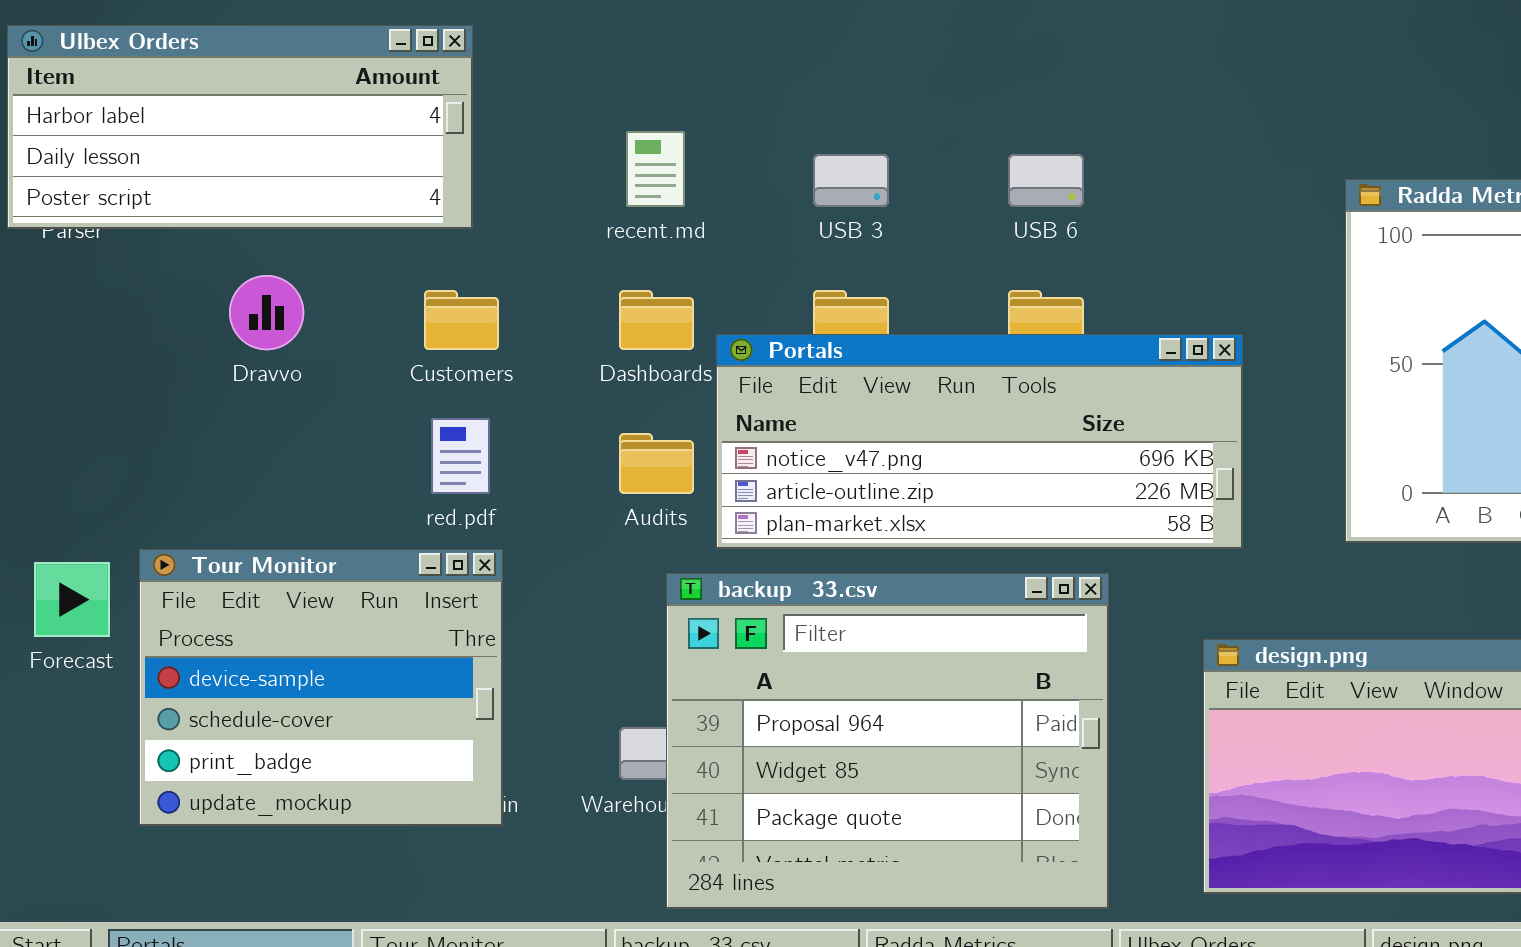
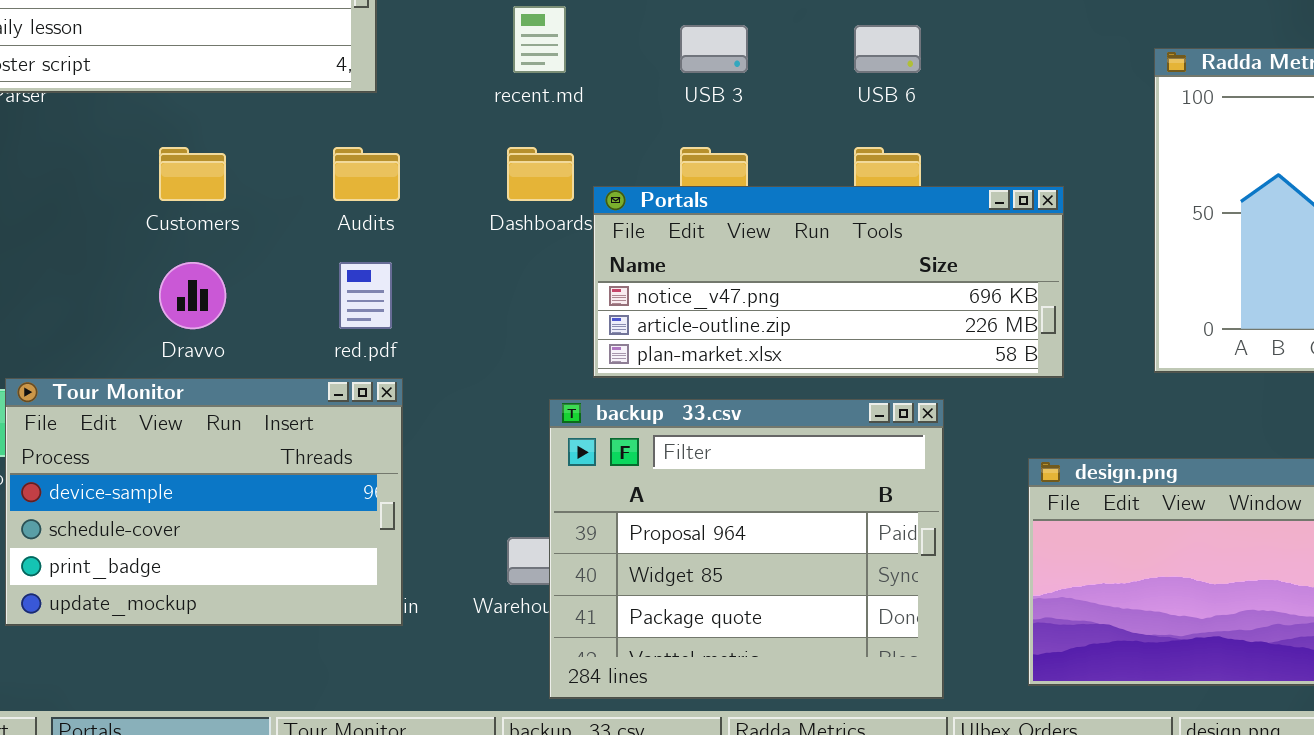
Dravvo: [229,275,304,350] -> [159,262,226,329], moved
Customers: [424,290,499,350] -> [159,147,226,201], moved
Audits: [619,433,694,494] -> [333,147,400,201], moved
Tour Monitor: [139,549,503,826] -> [5,378,403,626], resized

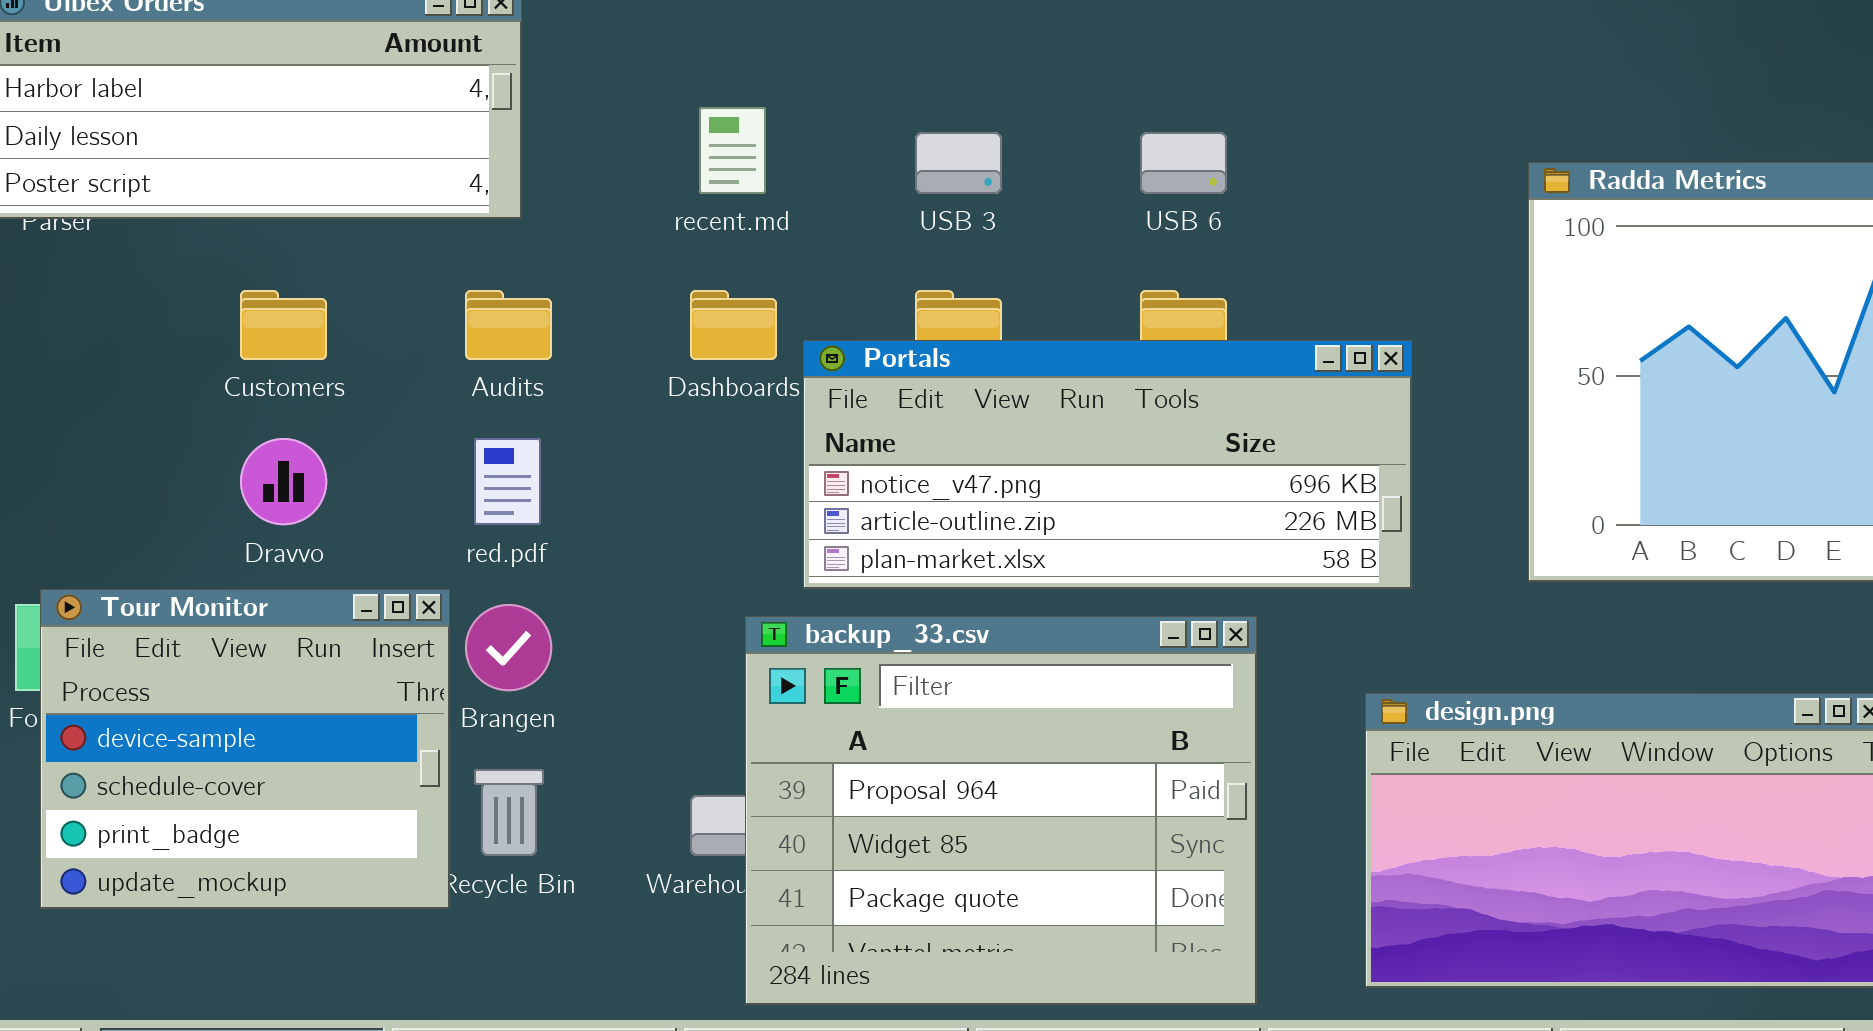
Tour Monitor: [5,378,403,626] -> [40,589,450,909], resized

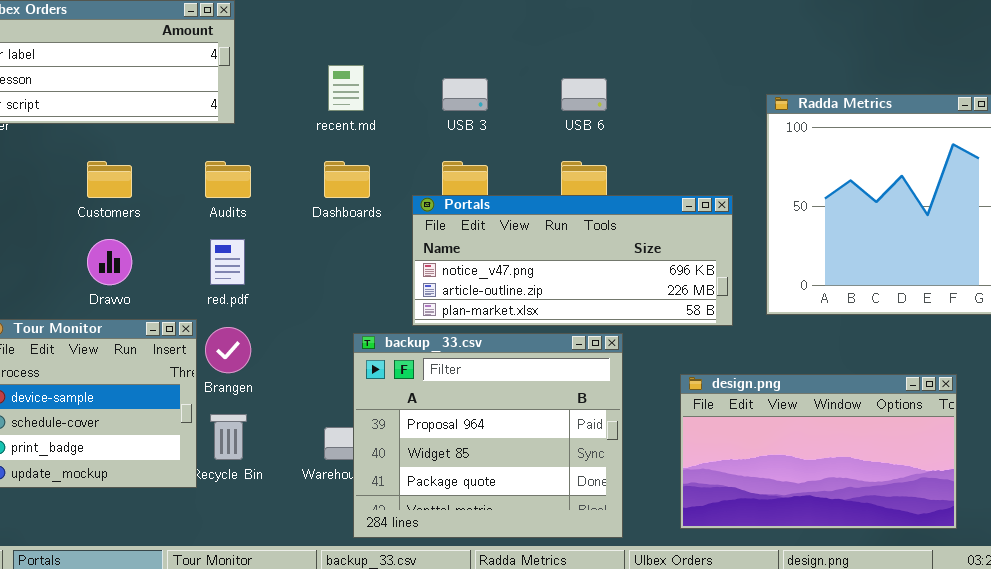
Portals: [803,340,1412,589] -> [412,195,733,326], moved

